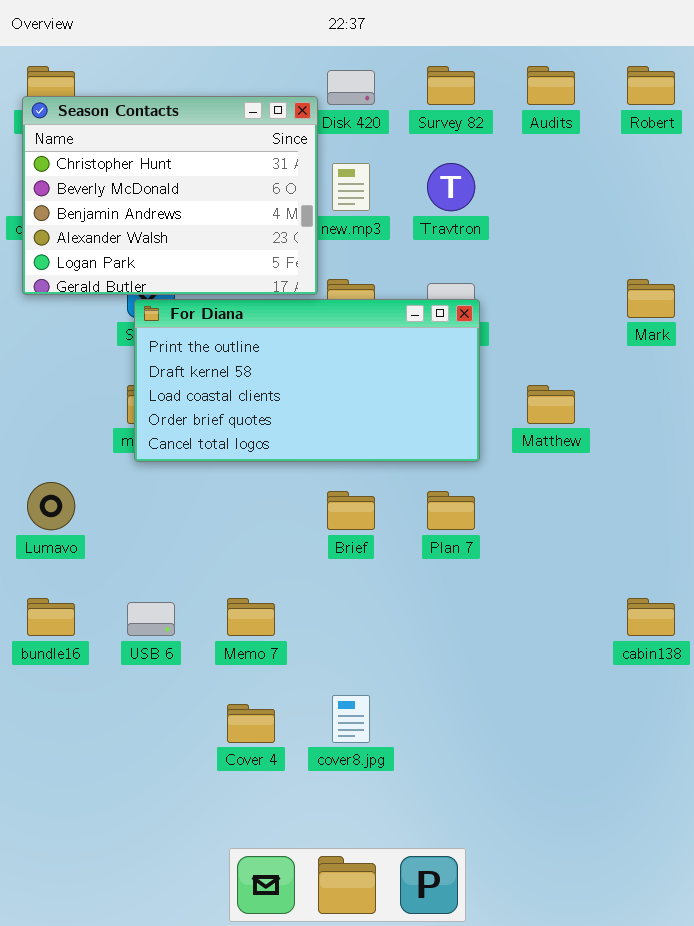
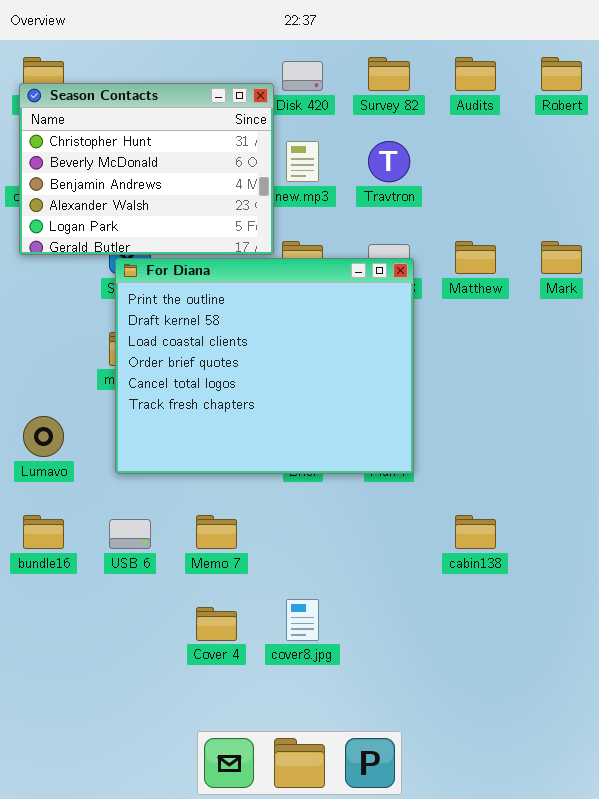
For Diana: [134,299,480,462] -> [115,258,414,474], resized
Matthew: [527,385,575,424] -> [455,241,496,274], moved
cabin138: [627,598,675,636] -> [455,515,496,549], moved

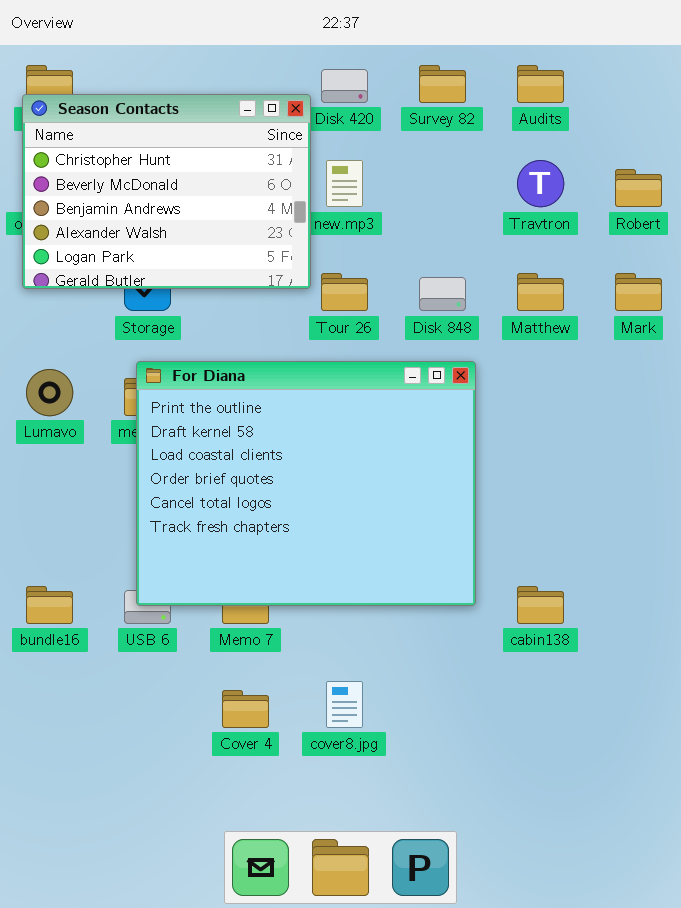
Robert: [541,57,582,91] -> [615,169,662,207], moved
Travtron: [368,141,410,182] -> [517,160,564,207], moved
For Diana: [115,258,414,474] -> [136,361,476,606], moved
Lumavo: [23,416,64,457] -> [26,369,73,416], moved

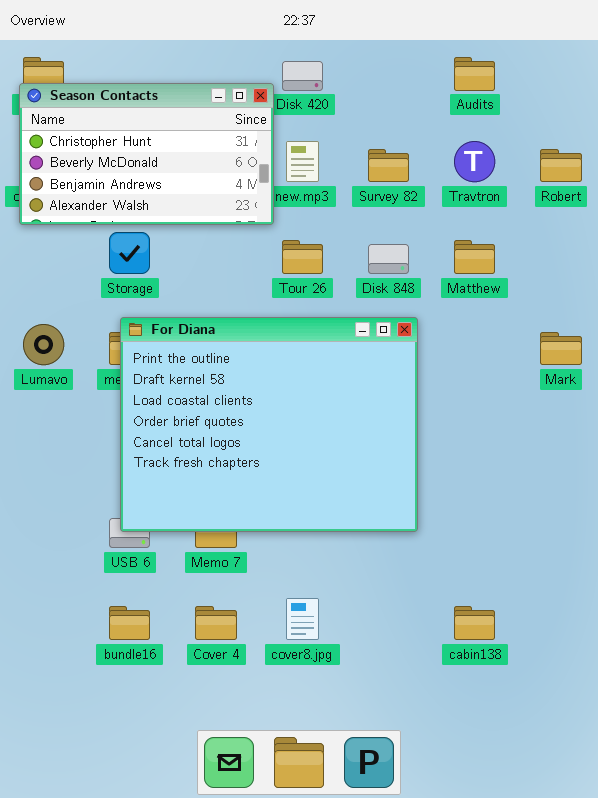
Survey 82: [419,65,466,103] -> [368,149,409,182], moved
Season Contacts: [22,94,311,289] -> [19,83,274,225], resized
Mark: [615,273,662,311] -> [540,332,582,365], moved
bundle16: [26,586,73,624] -> [109,606,150,640], moved
cabin138: [517,586,564,624] -> [454,606,495,640], moved

